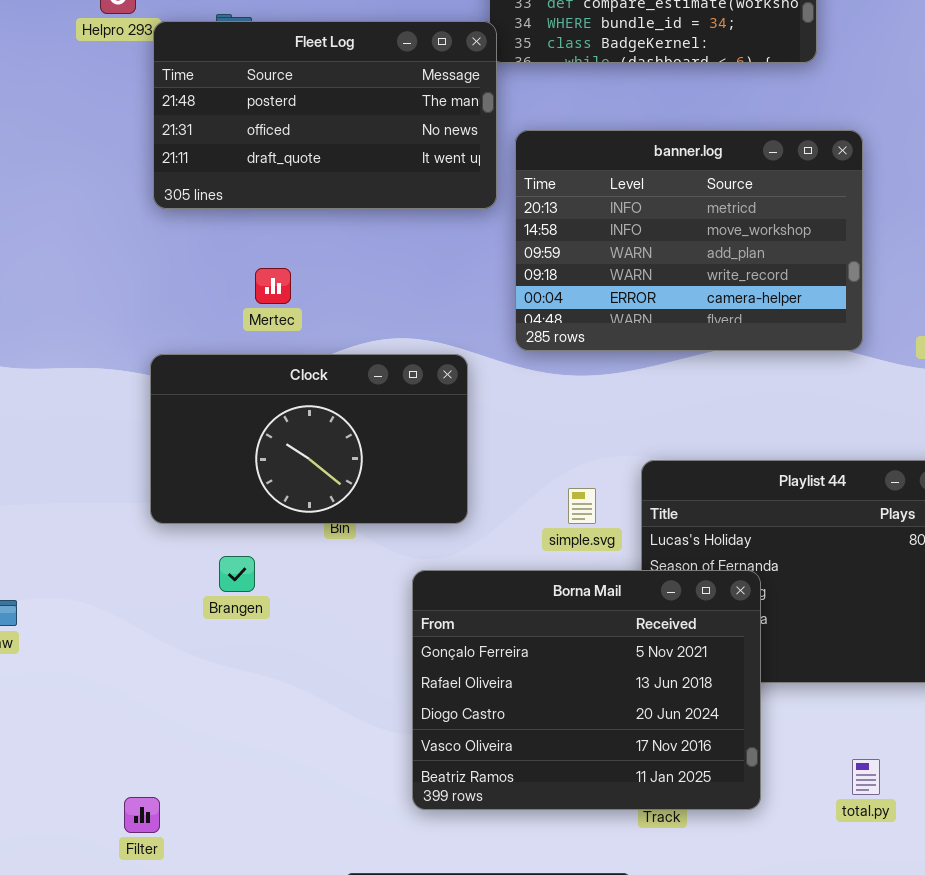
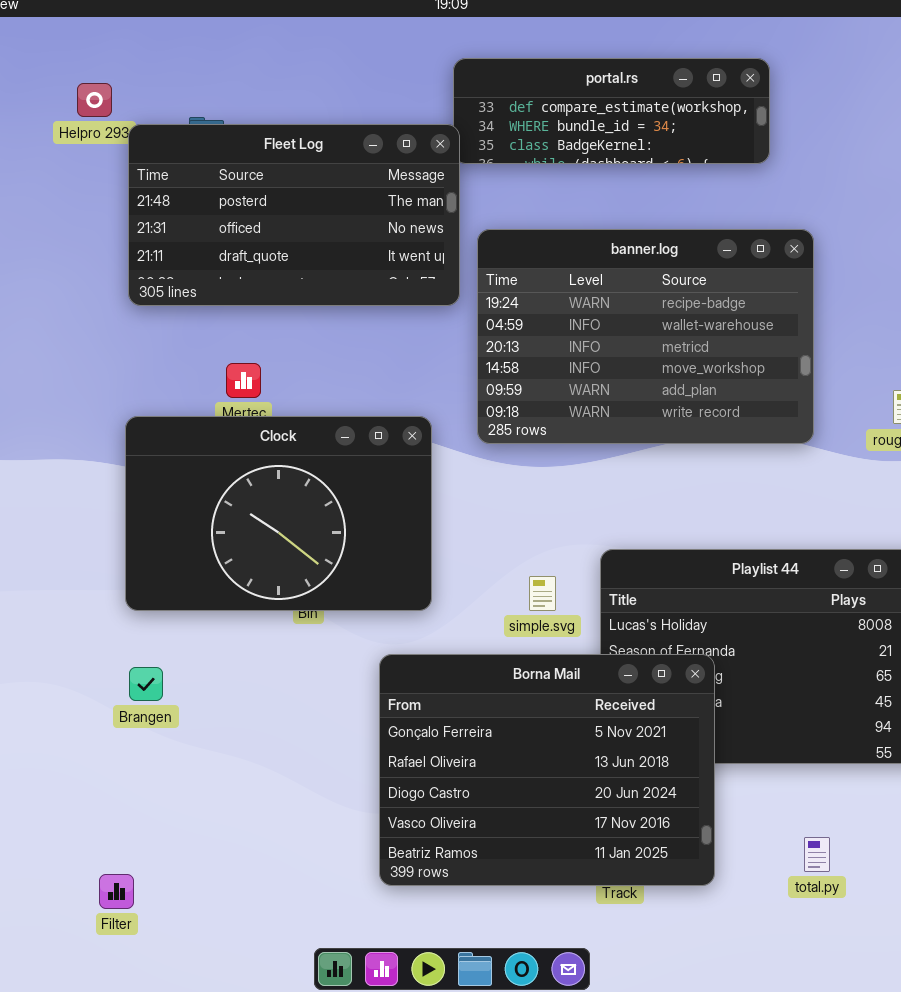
banner.log: [515,130,863,351] -> [477,229,814,444], scrolled up 2 rows
Clock: [150,354,468,524] -> [125,416,432,611], resized
Brangen: [219,556,255,592] -> [129,667,163,701], moved

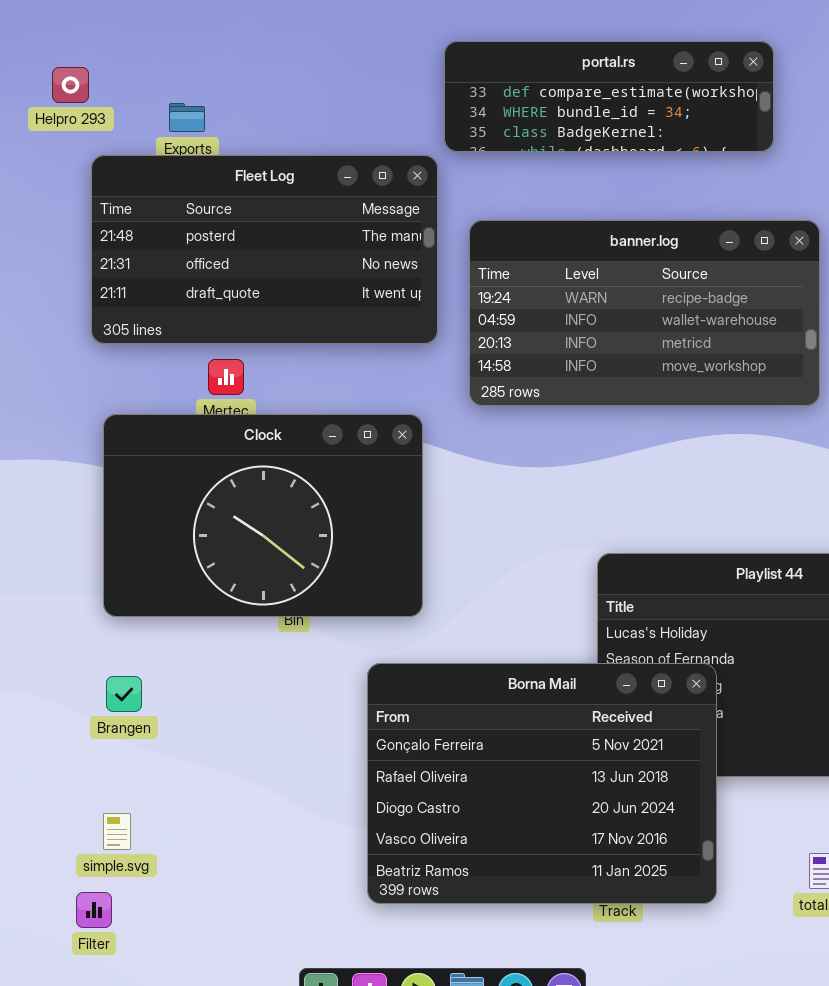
Fleet Log: [128,124,460,306] -> [91,155,438,344], moved
banner.log: [477,229,814,444] -> [469,220,820,406], resized
simple.svg: [529,576,556,611] -> [103,813,131,850], moved

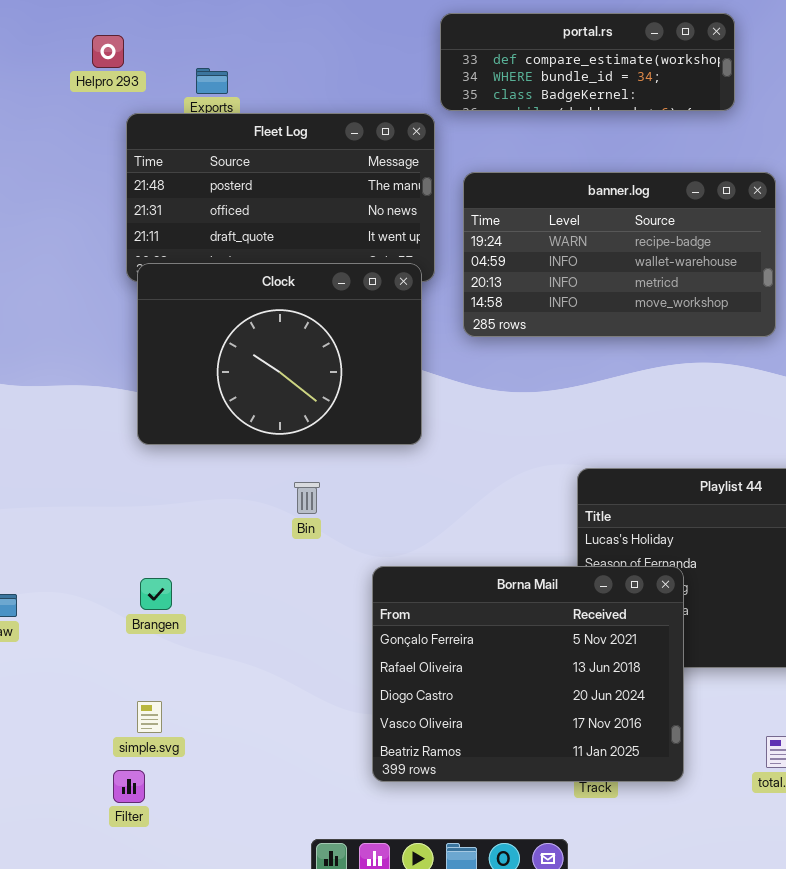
Clock: [103,414,423,617] -> [137,263,422,445], moved

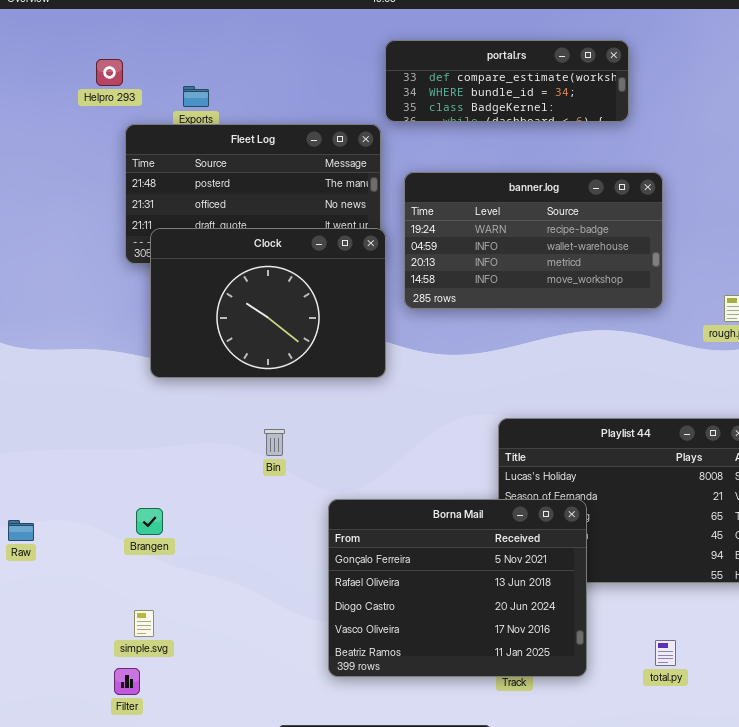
Clock: [137,263,422,445] -> [150,228,386,378], moved

